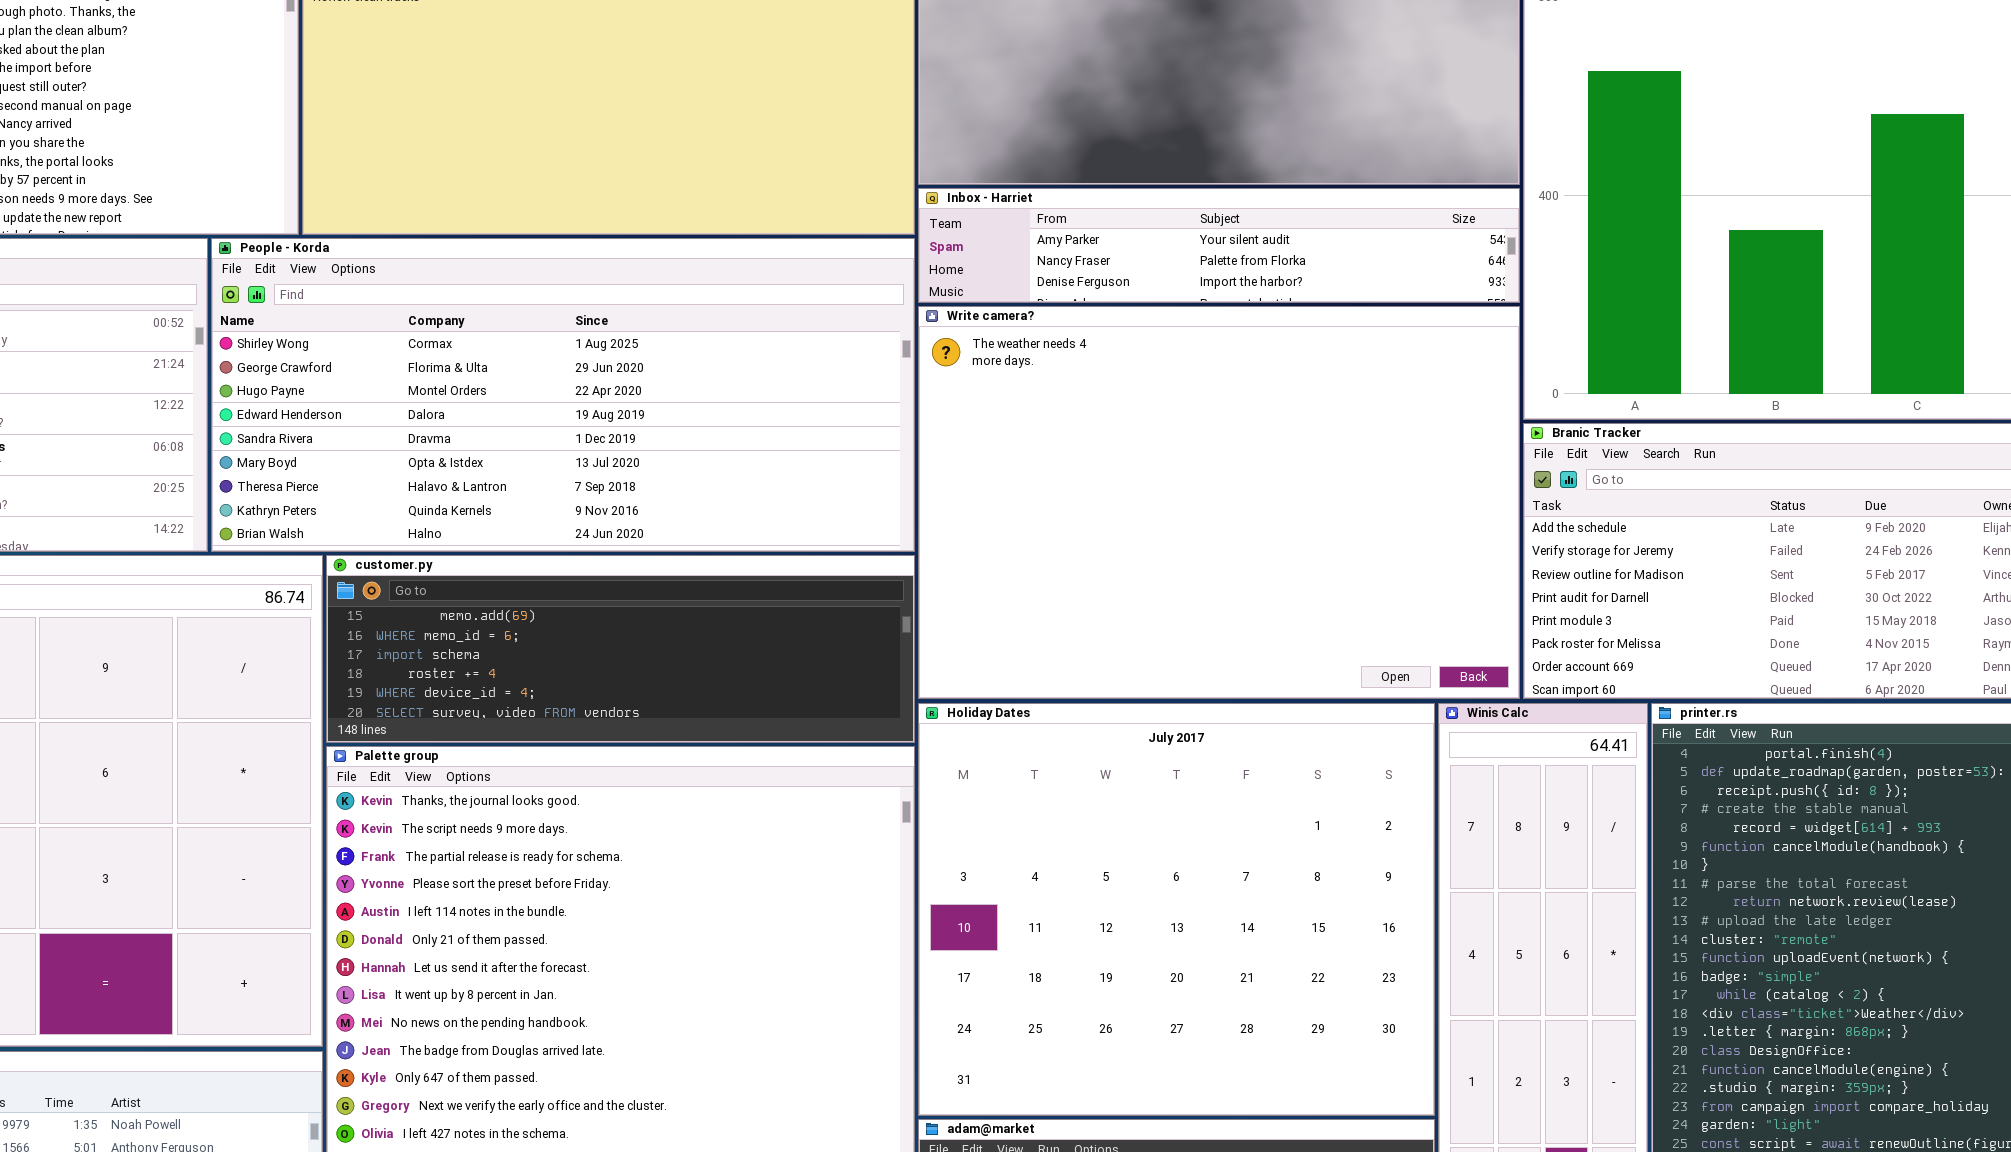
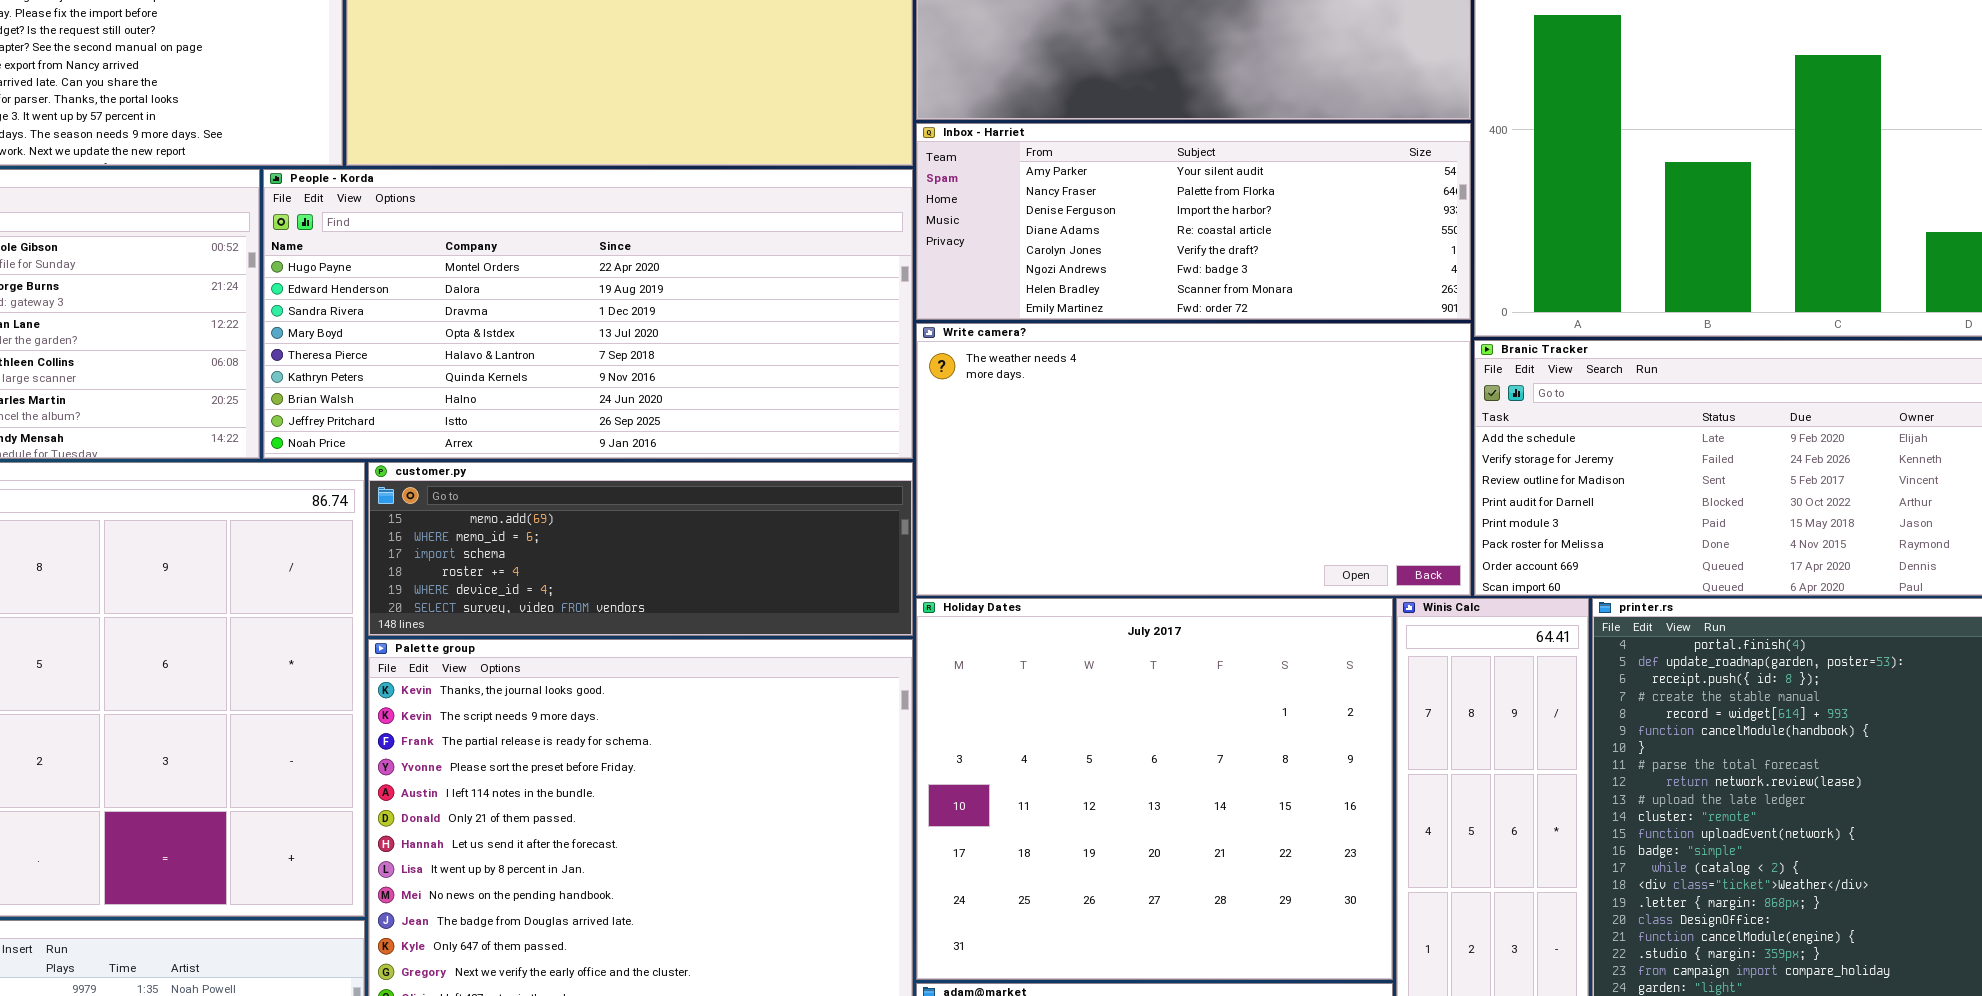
Inbox - Harriet: [918,188,1520,303] -> [916,123,1471,320], resized
People - Korda: [211,238,915,552] -> [263,169,913,459], scrolled down 2 rows
Write camera?: [918,306,1520,699] -> [916,323,1471,596], resized

